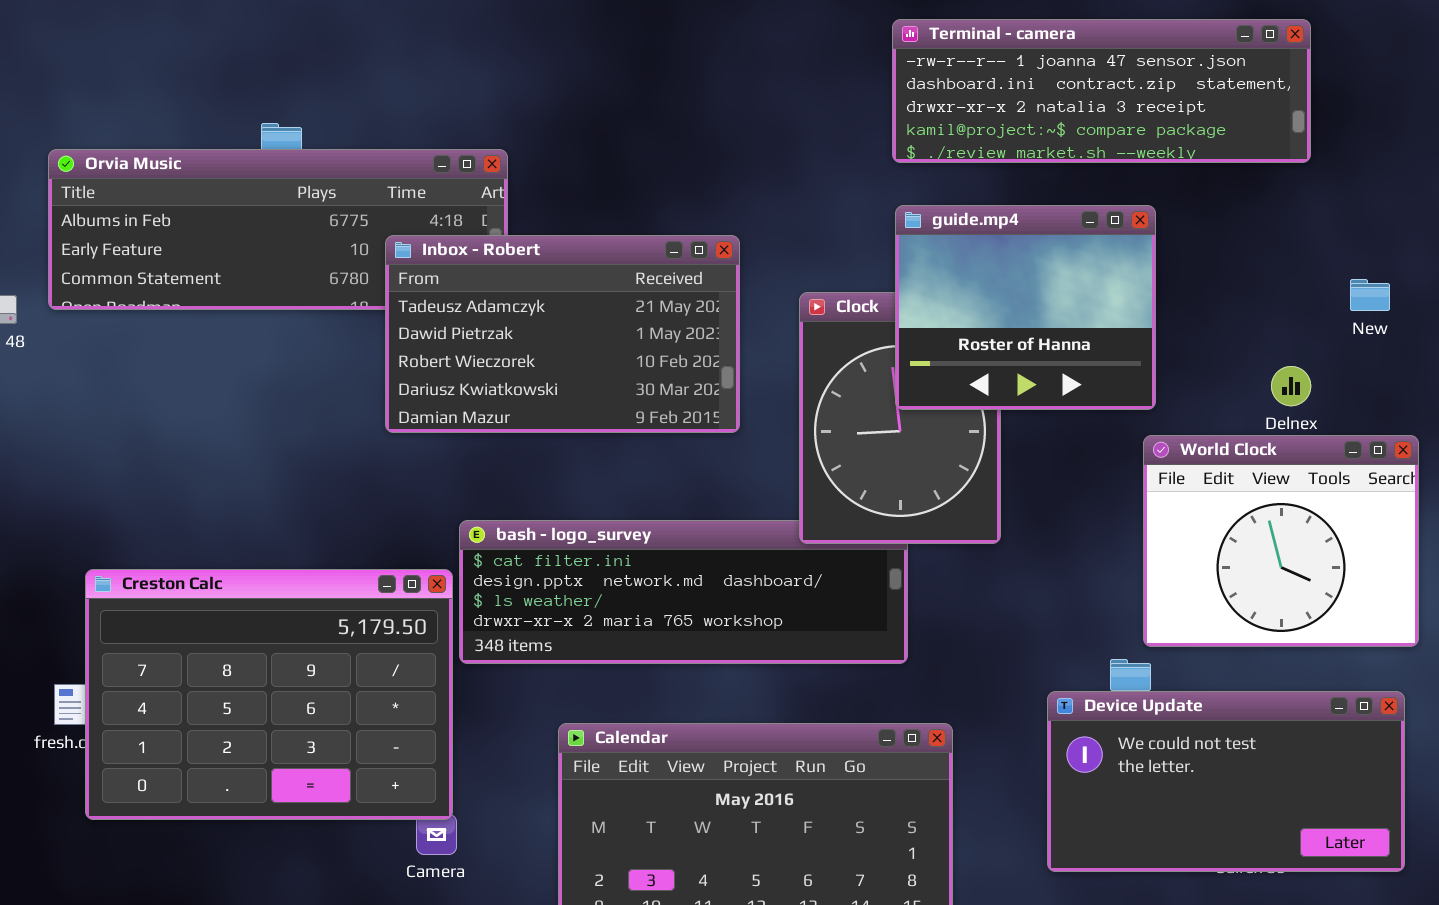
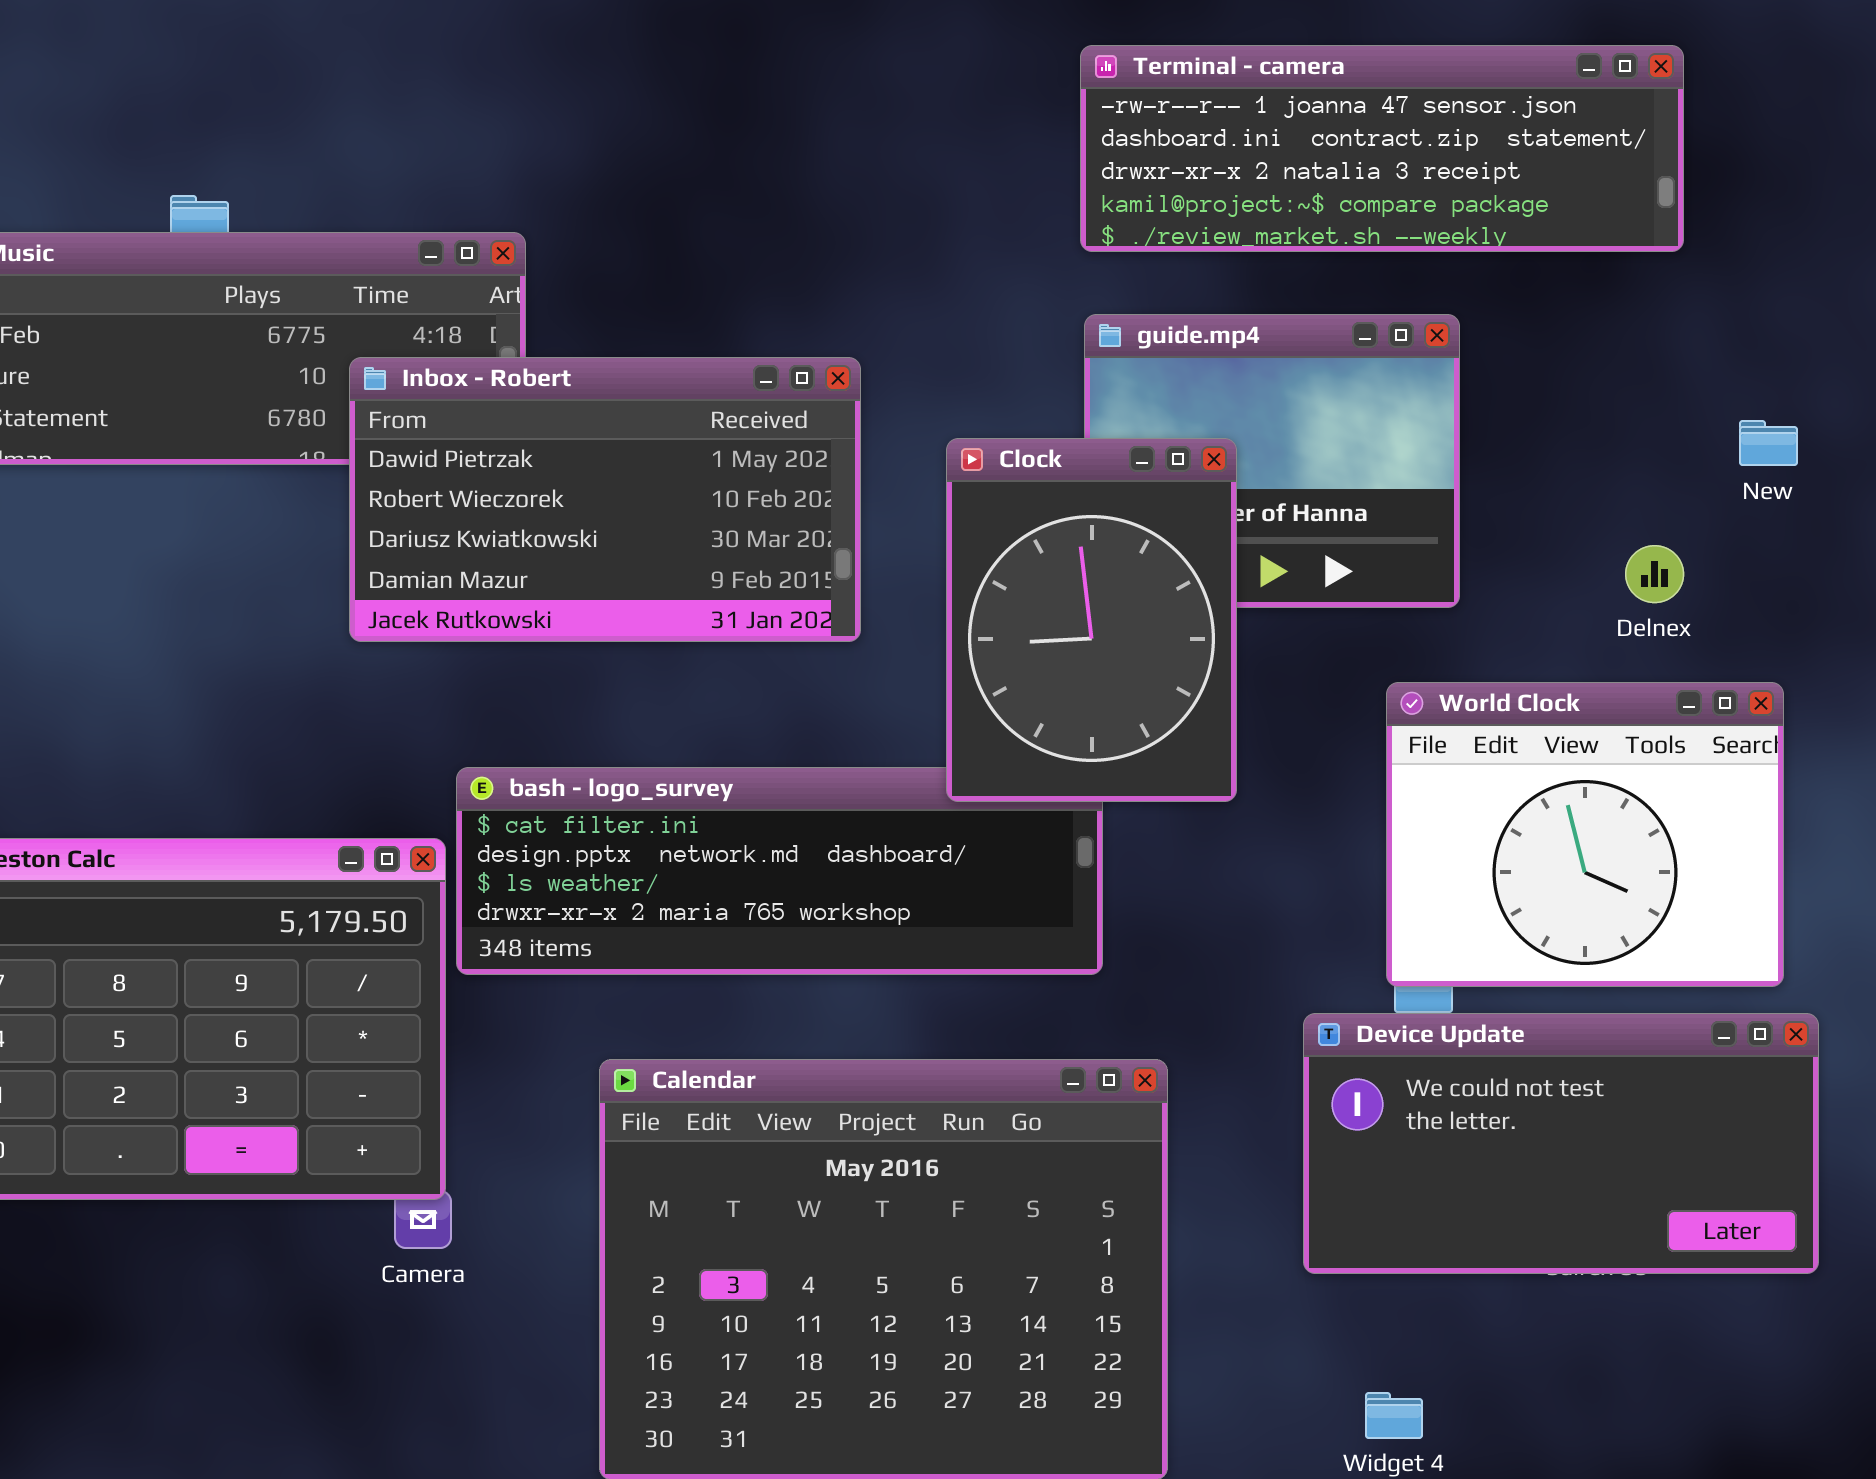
Inbox - Robert: [385,235,740,433] -> [349,357,861,642], scrolled down 1 row
Clock: [799,292,1001,544] -> [946,438,1237,802], raised
World Clock: [1143,435,1419,647] -> [1386,682,1784,987], moved

